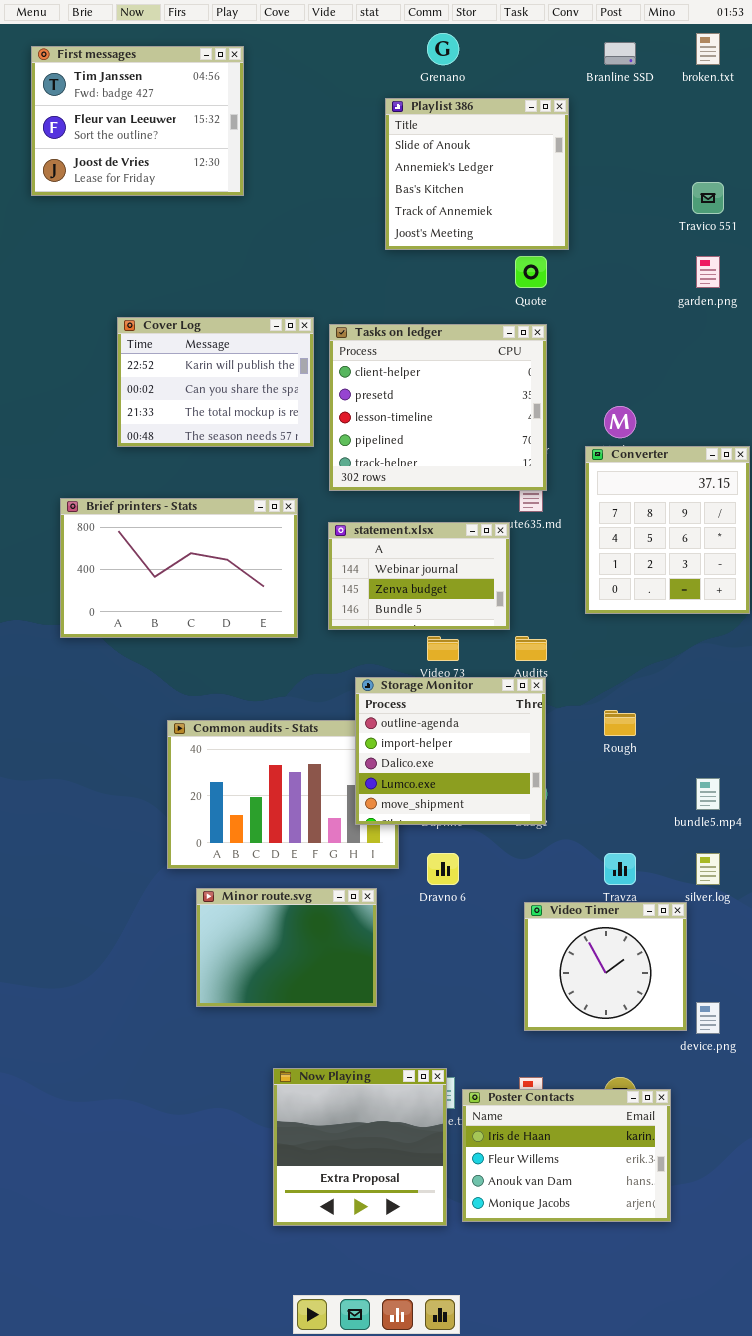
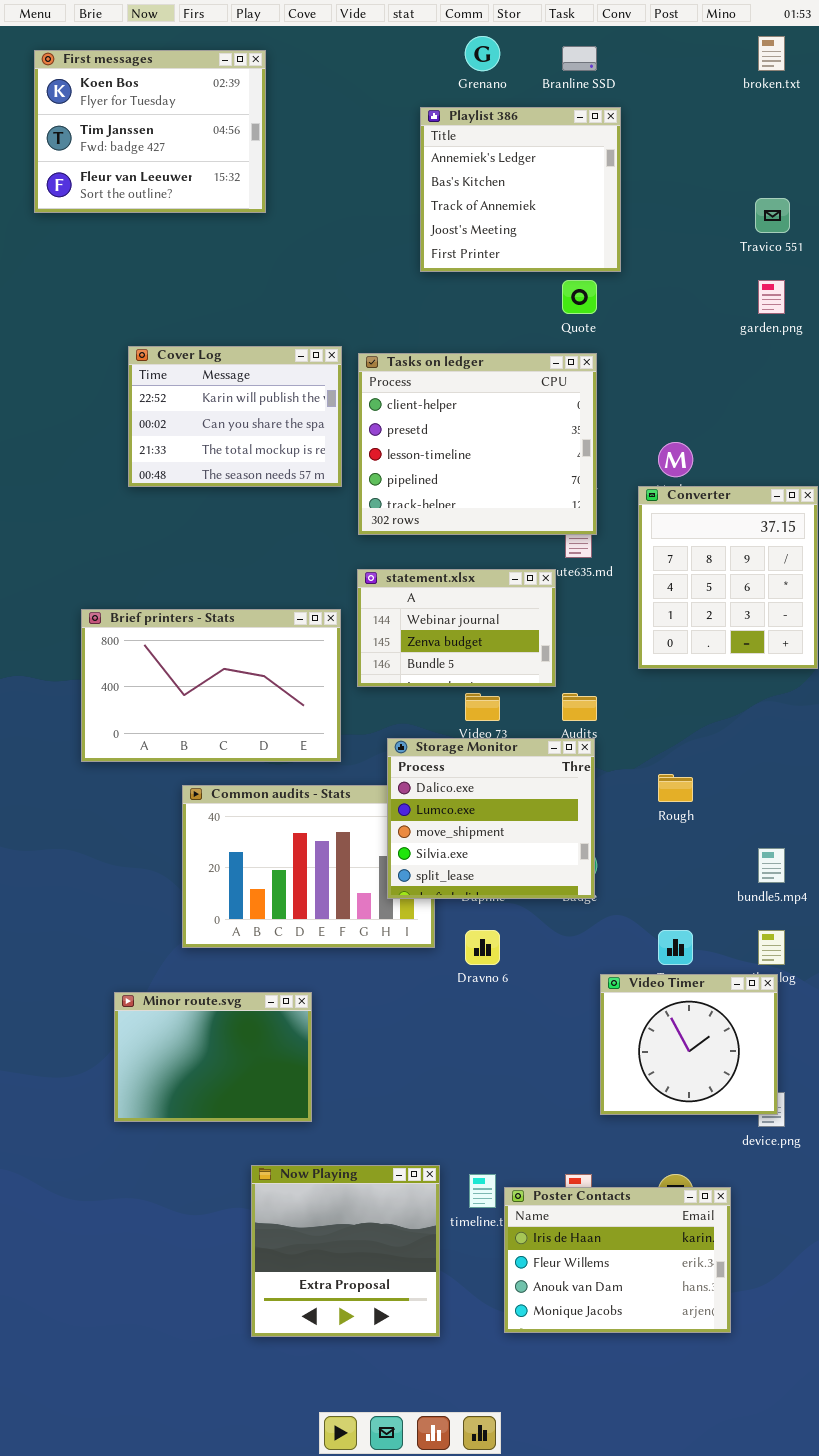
Branline SSD: [604,42,636,65] -> [562,46,597,71], moved
First messages: [31,46,244,196] -> [34,50,266,213], scrolled up 1 row
Playlist 386: [385,98,569,250] -> [420,107,621,272], scrolled down 1 row
Brief printers - Stats: [60,498,298,638] -> [81,609,341,762], moved
Storage Monitor: [355,677,546,825] -> [387,738,595,899], scrolled down 2 rows
Minor route.svg: [196,888,377,1007] -> [114,992,312,1122], moved
Video Timer: [524,902,687,1031] -> [600,974,778,1115], moved
Now Playing: [273,1068,447,1226] -> [251,1165,440,1337], moved

